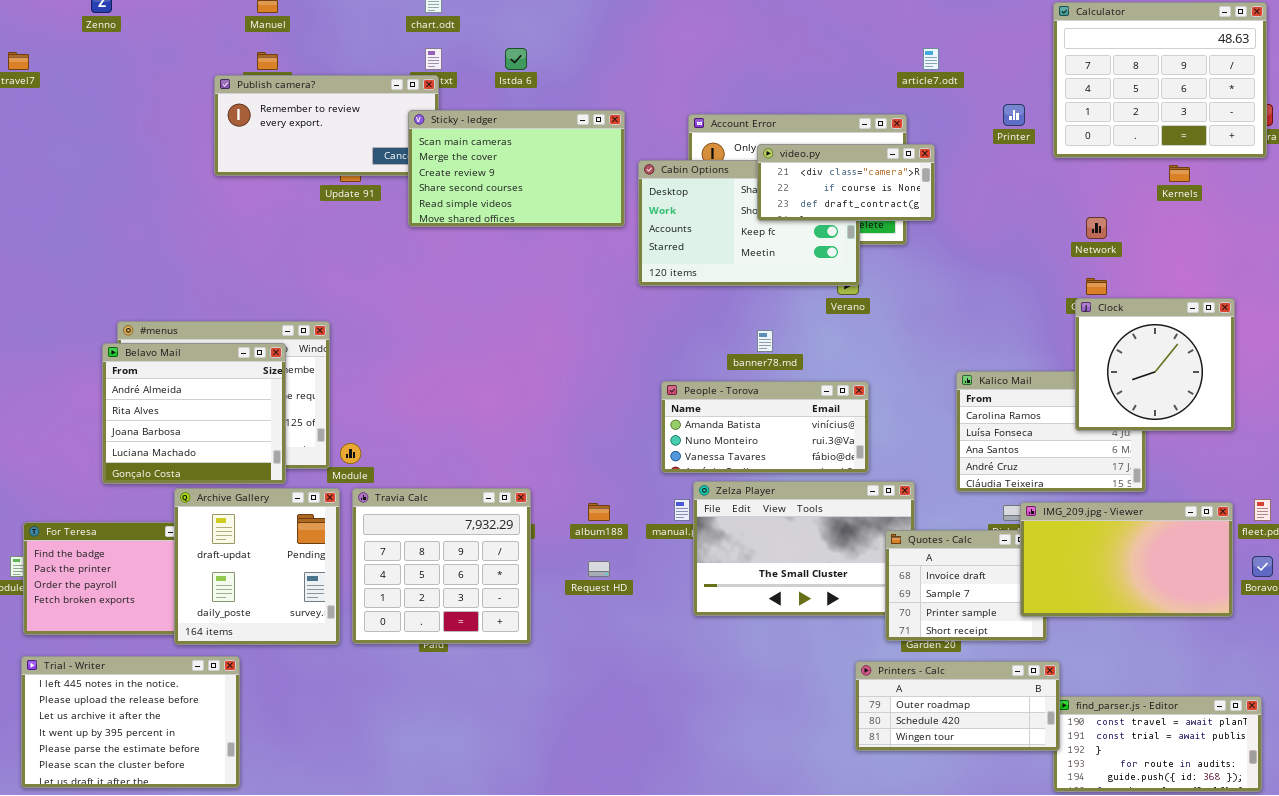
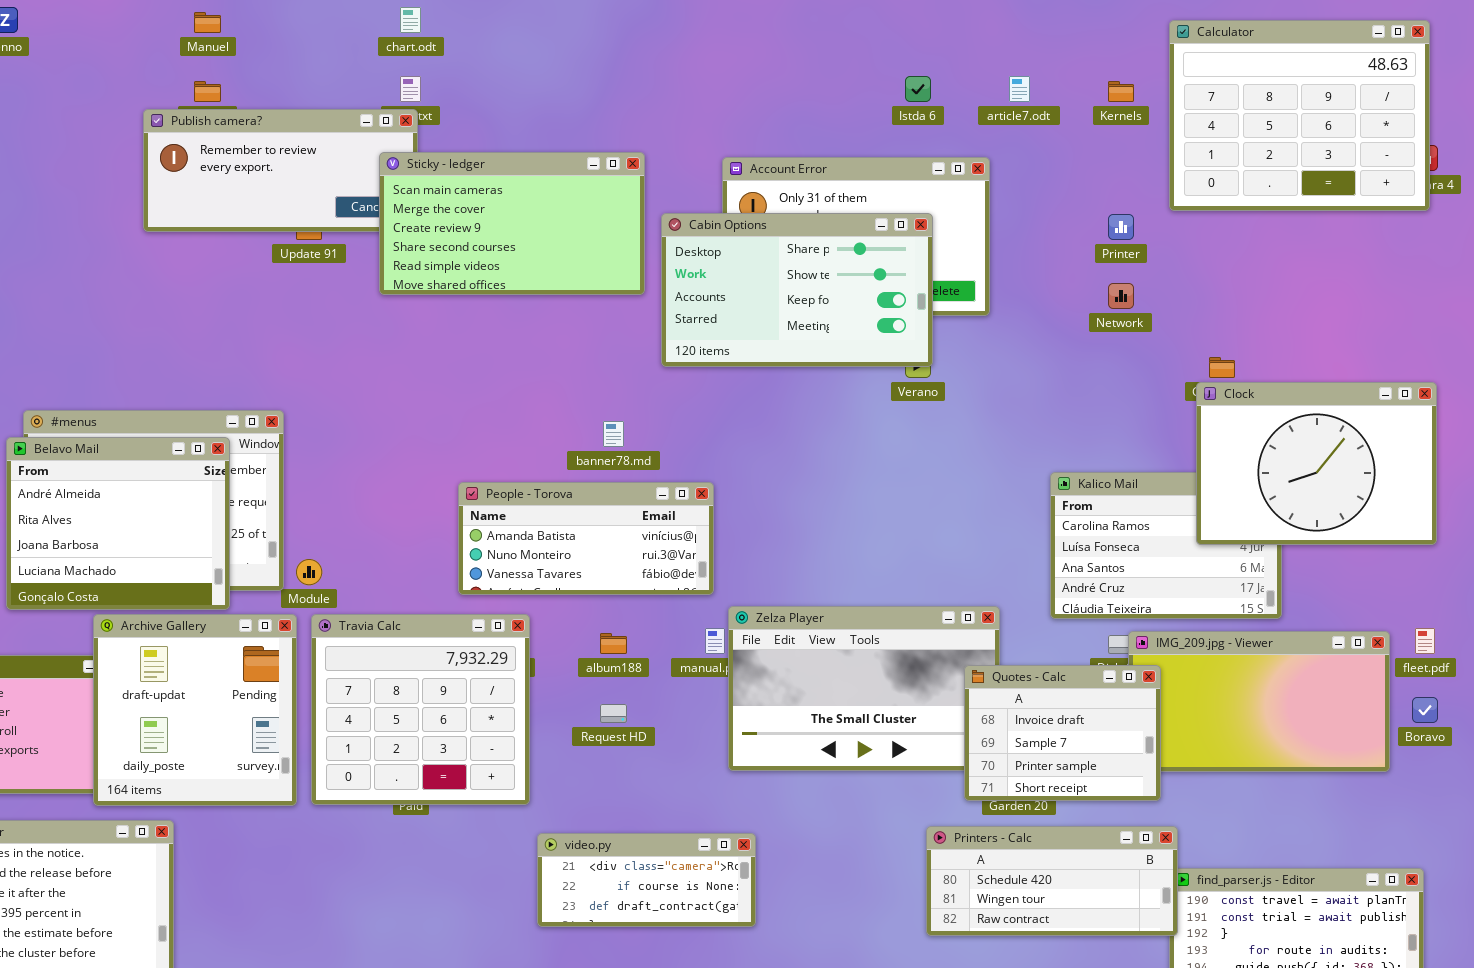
Istda 6: [505,48,527,70] -> [905,76,931,102], moved
Printer: [1003,104,1025,126] -> [1108,214,1134,240], moved
video.py: [757,144,935,221] -> [537,833,756,927], moved
Kernels: [1169,165,1190,182] -> [1108,81,1134,102], moved
Network: [1086,217,1107,239] -> [1108,283,1134,309], moved
Clock: [1075,298,1235,431] -> [1196,382,1437,545], resized
banner78.md: [757,330,773,352] -> [603,421,624,447], moved
People - Torova: [661,381,869,473] -> [458,482,714,595], moved
Quotes - Calc: [885,530,1047,641] -> [964,665,1161,801], raised
Printers - Calc: [855,661,1060,751] -> [926,826,1178,936], scrolled down 1 row

